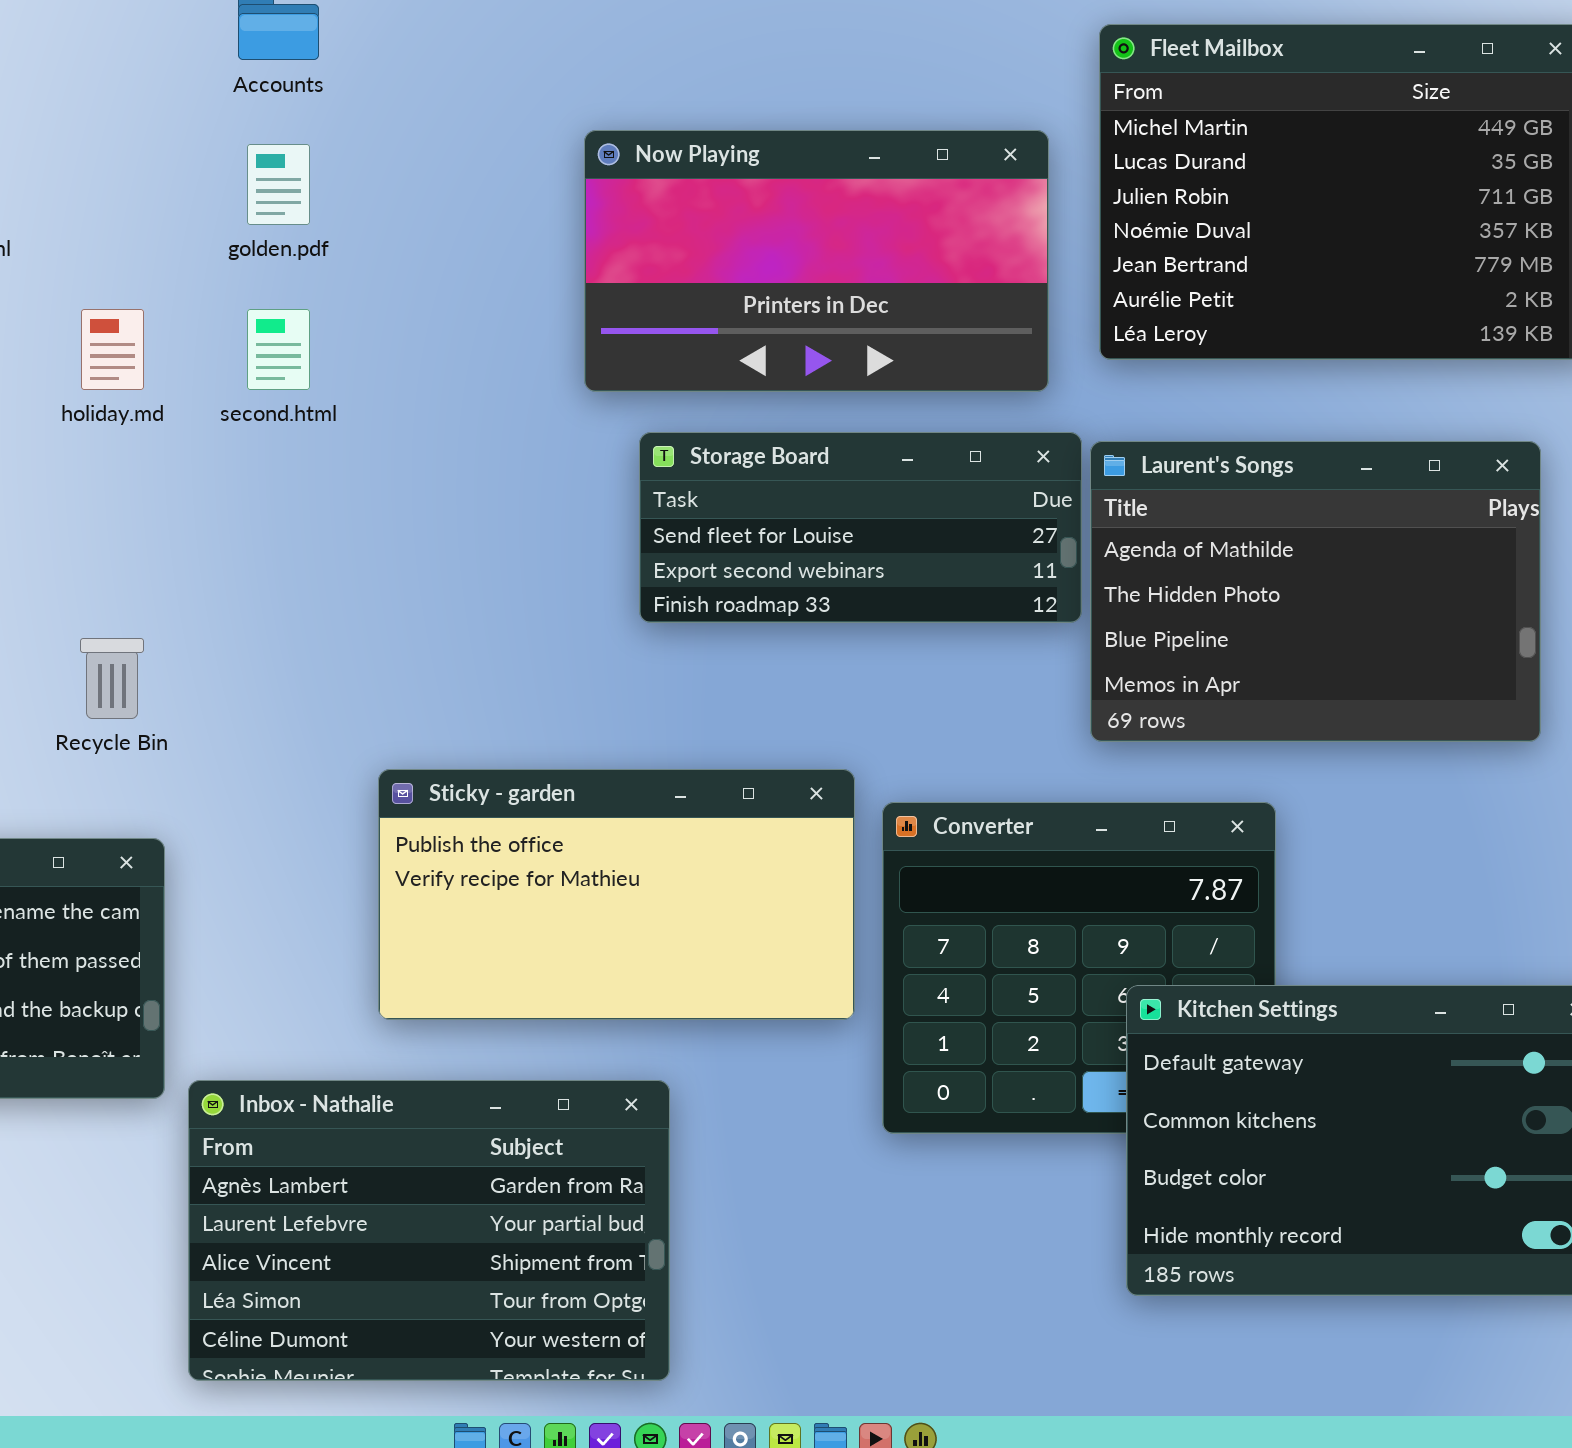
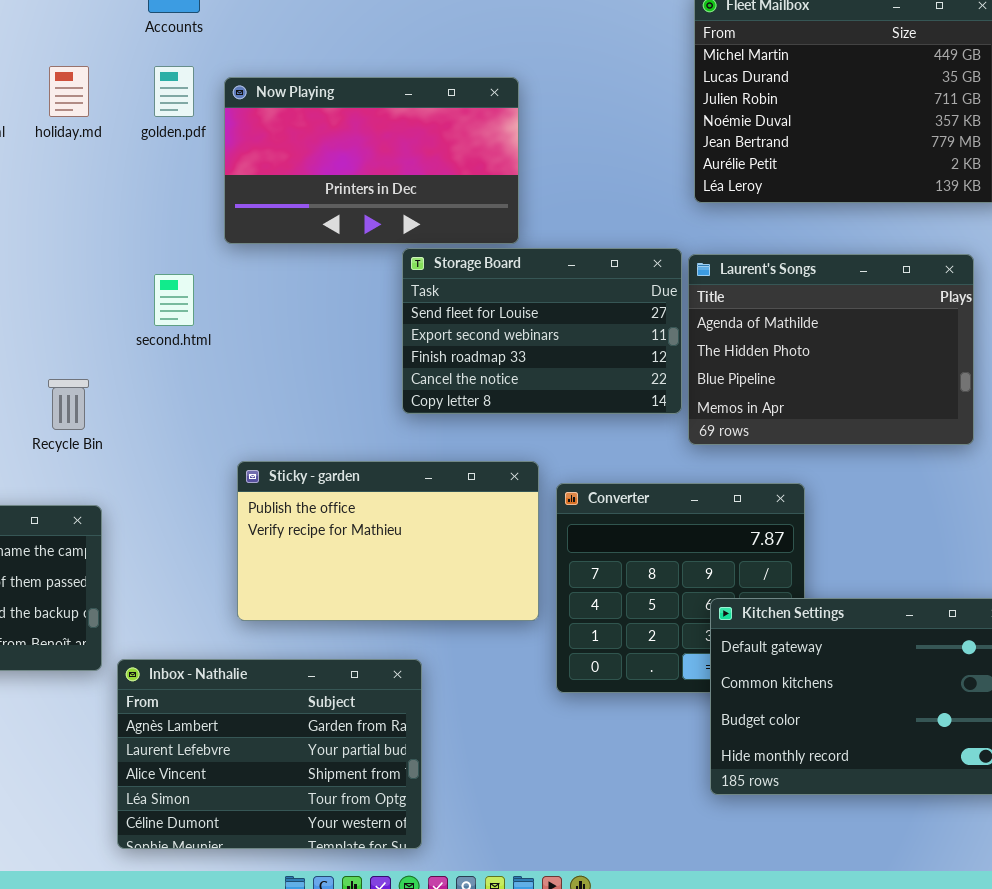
Now Playing: [584,130,1049,392] -> [224,77,519,244], moved
holiday.md: [81,309,144,390] -> [49,66,89,117], moved
second.html: [247,309,310,390] -> [154,274,194,326], moved
Storage Board: [639,432,1082,623] -> [402,248,682,414], resized

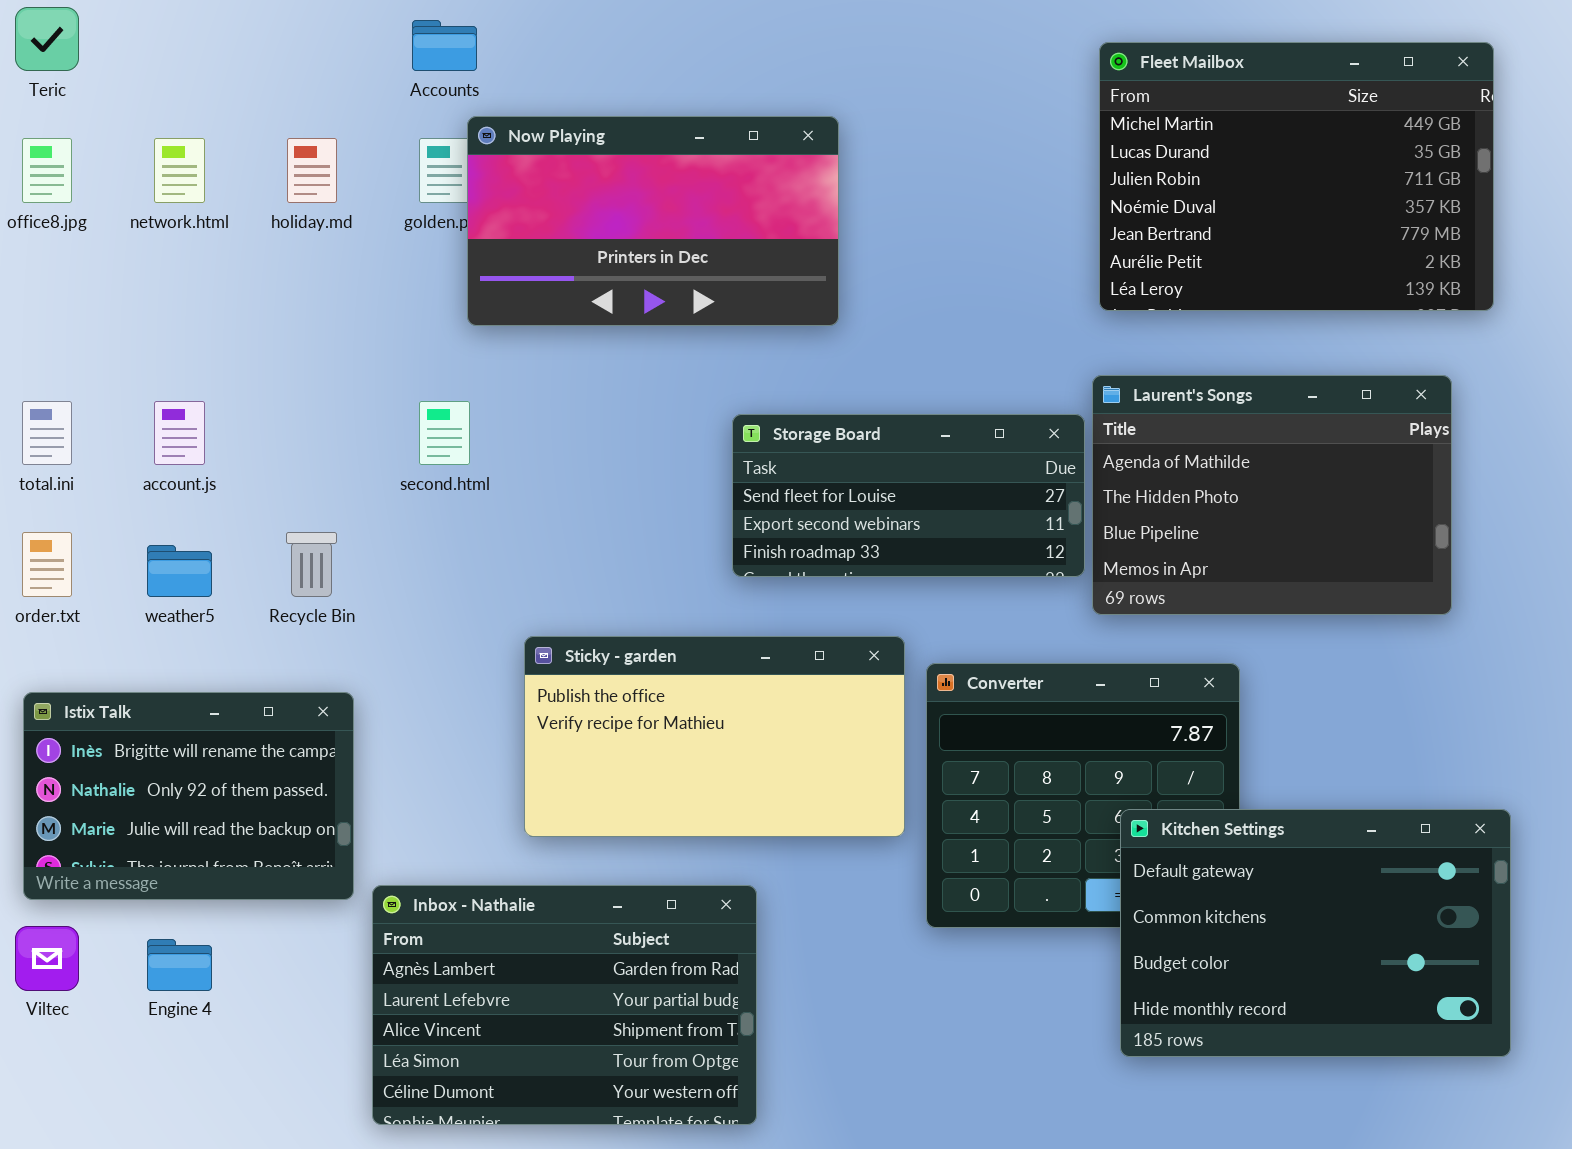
Now Playing: [224,77,519,244] -> [467,116,839,326], moved
Storage Board: [402,248,682,414] -> [732,414,1085,577], resized

